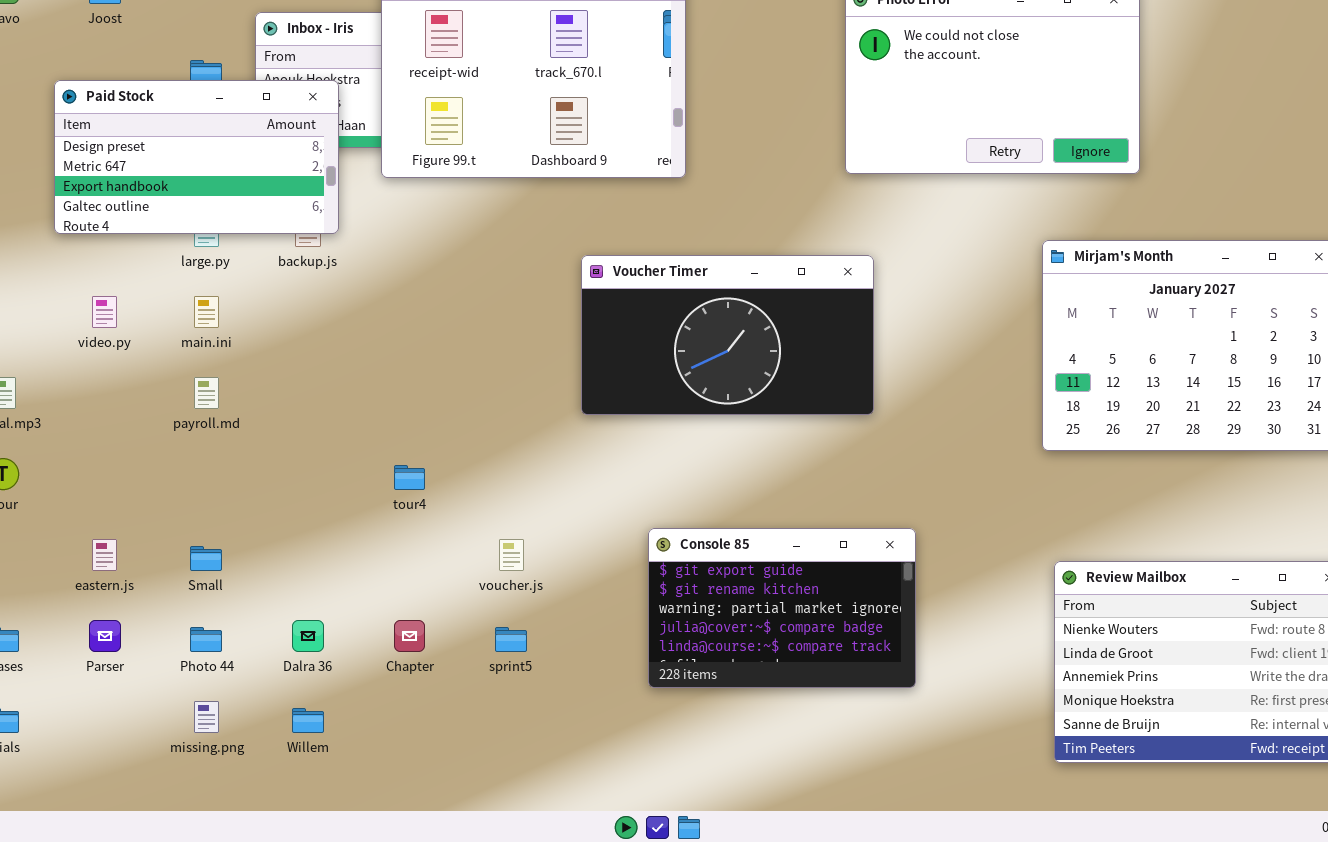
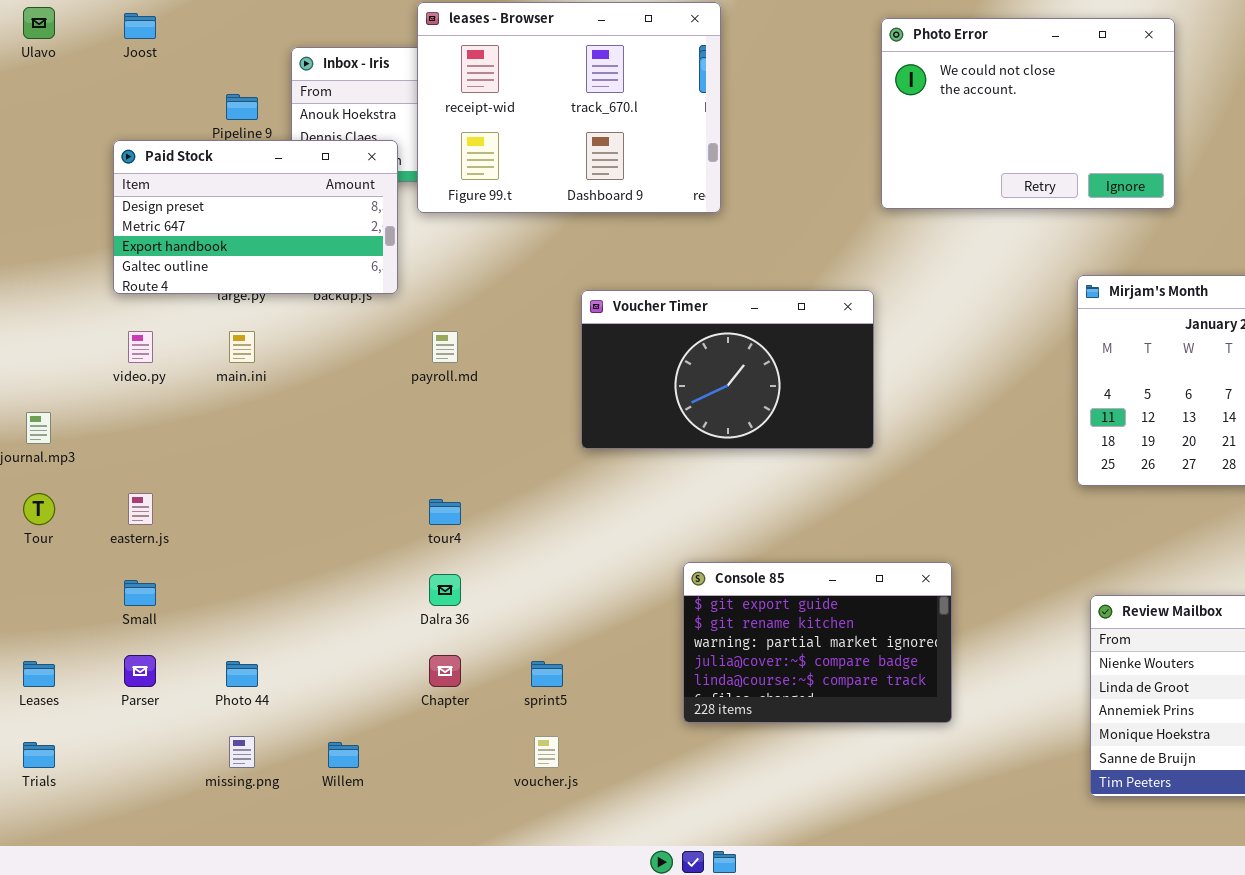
Paid Stock: [54,80,339,234] -> [113,140,398,294], moved
Voucher Timer: [581,255,874,415] -> [581,290,874,449], moved
payroll.md: [194,377,219,409] -> [432,331,458,363], moved
eastern.js: [92,539,117,571] -> [128,493,153,525], moved
voucher.js: [499,539,524,571] -> [534,736,559,768], moved
Small: [190,546,222,571] -> [124,580,156,606], moved
Dalra 36: [292,620,324,652] -> [429,574,461,606], moved

